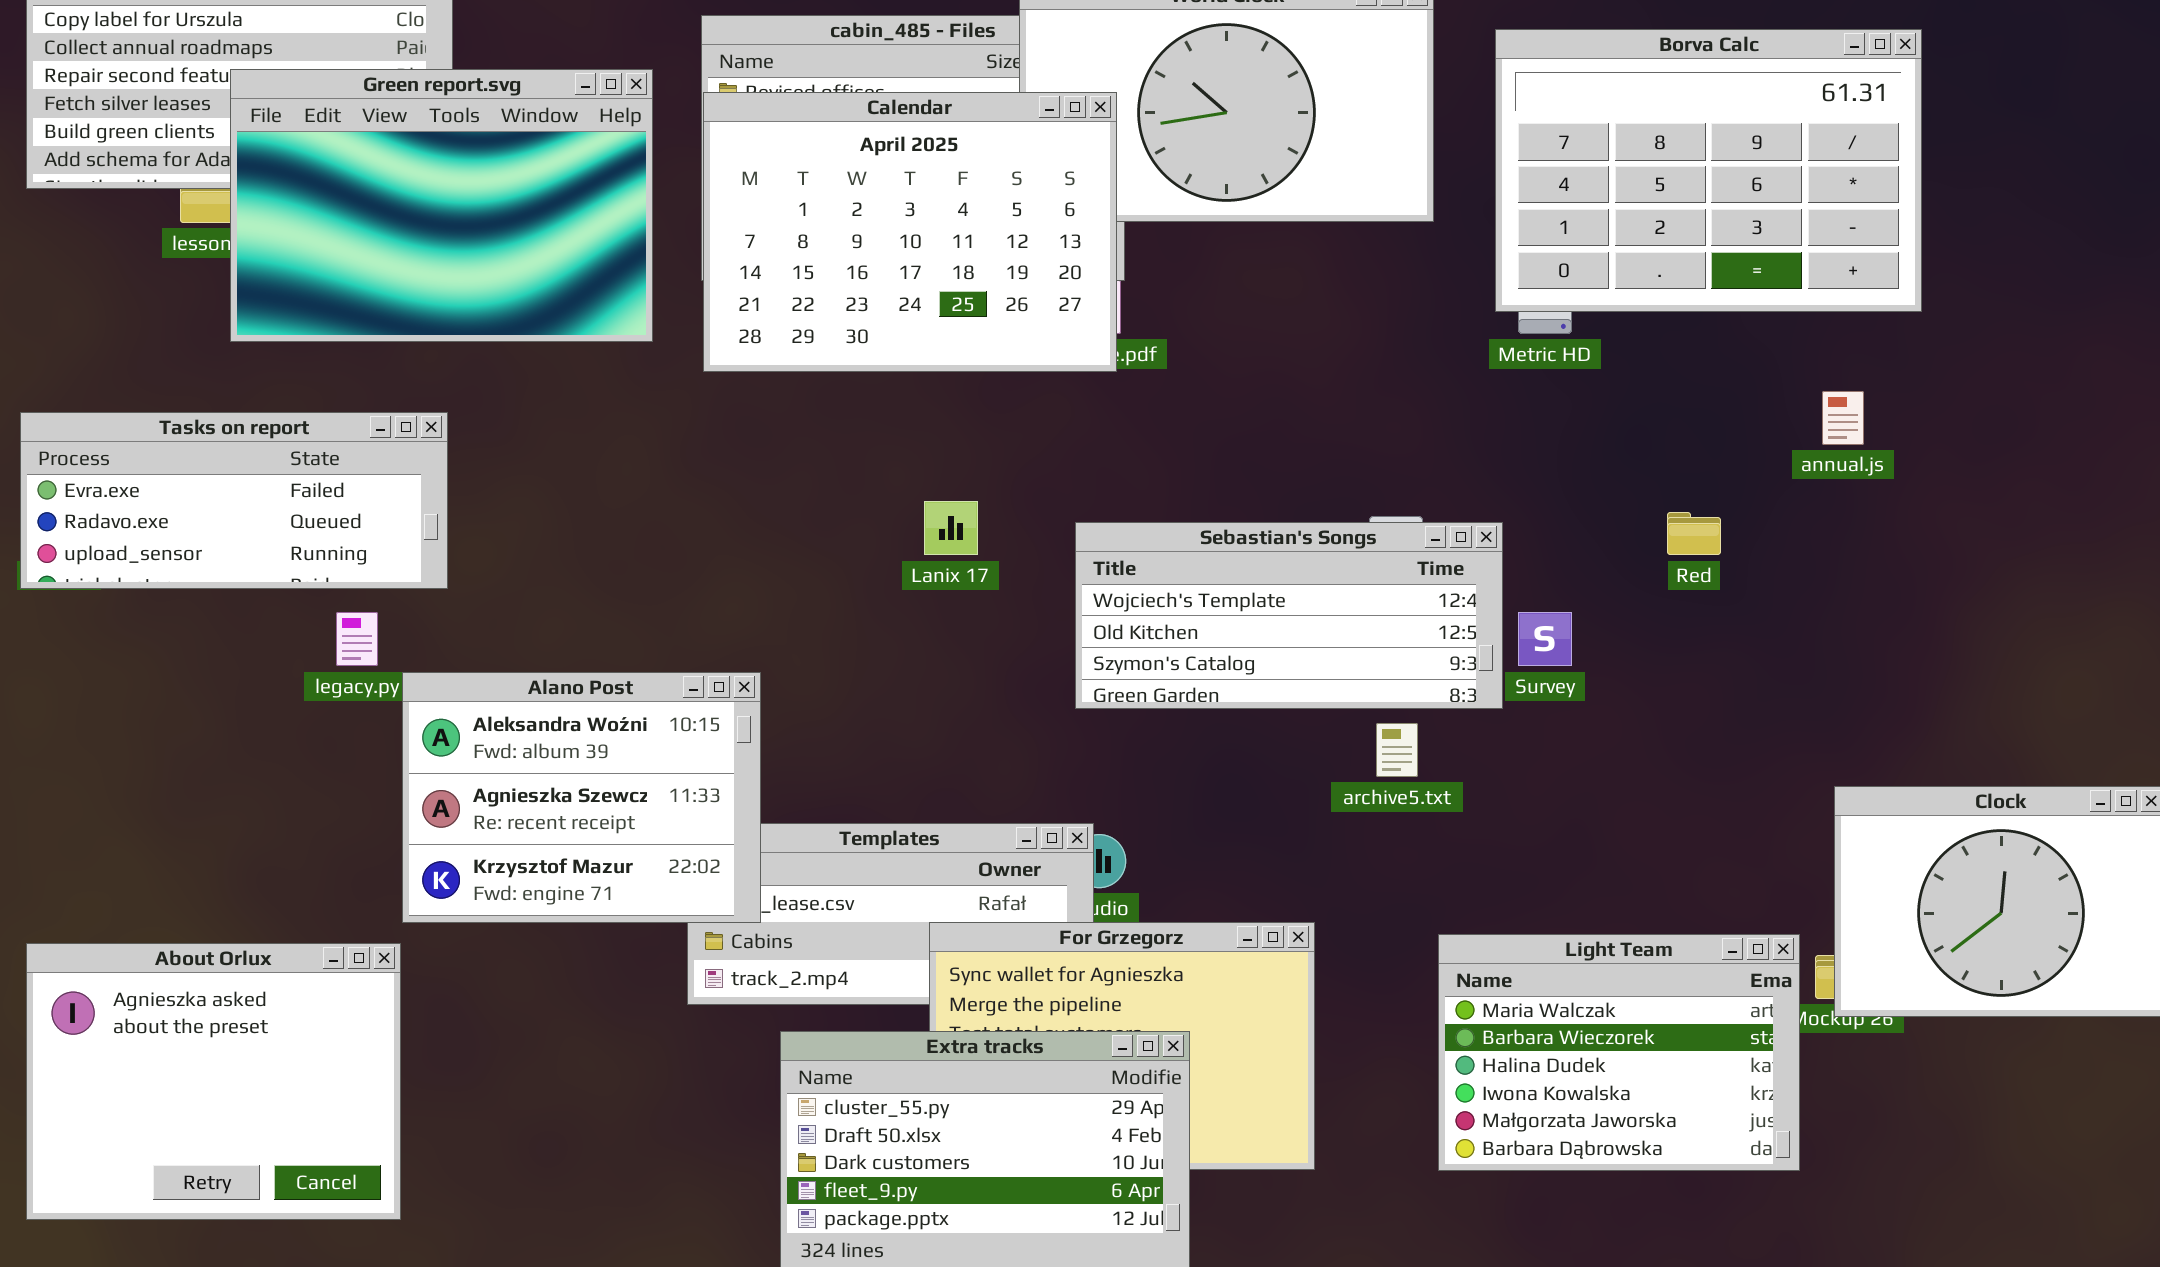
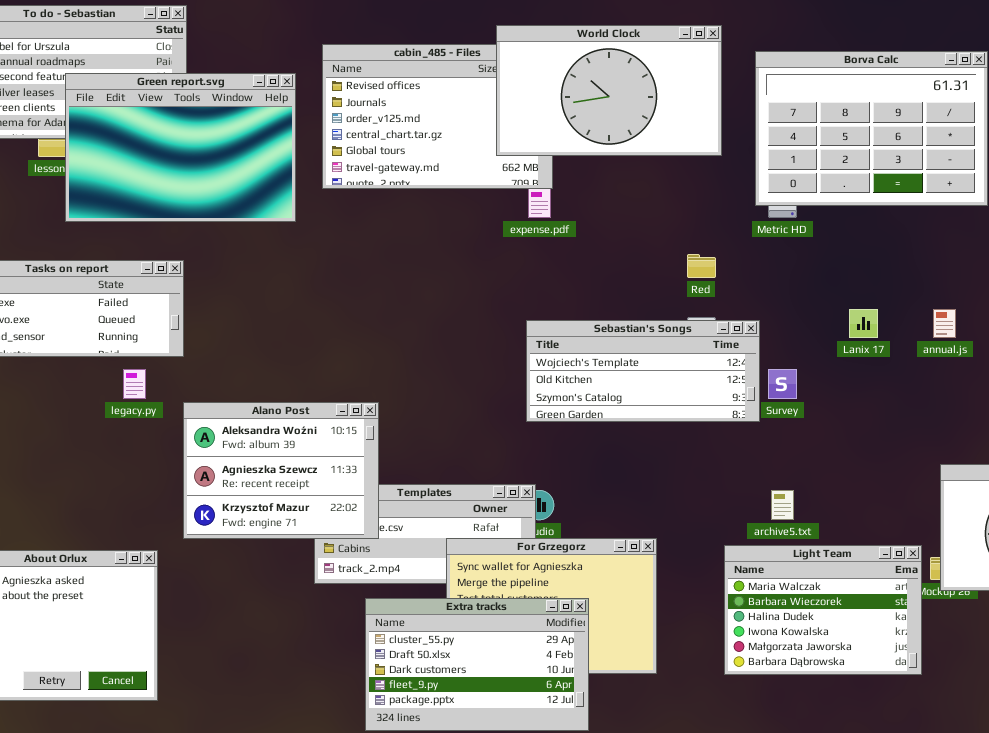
Calendar: [703,92,1117,372] -> none, closed
annual.js: [1822,391,1864,445] -> [933,309,956,338], moved
Lanix 17: [924,501,978,555] -> [849,309,878,338], moved
Red: [1667,512,1721,555] -> [687,254,716,278], moved
Alano Post: [402,672,761,923] -> [183,402,379,539], moved
archive5.txt: [1376,723,1418,777] -> [771,490,794,520], moved

